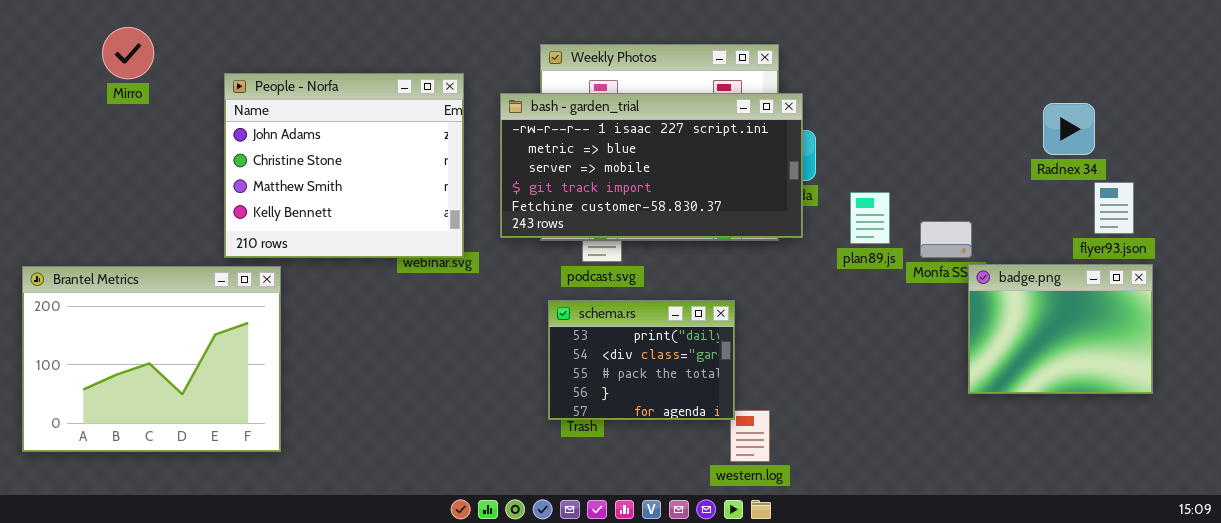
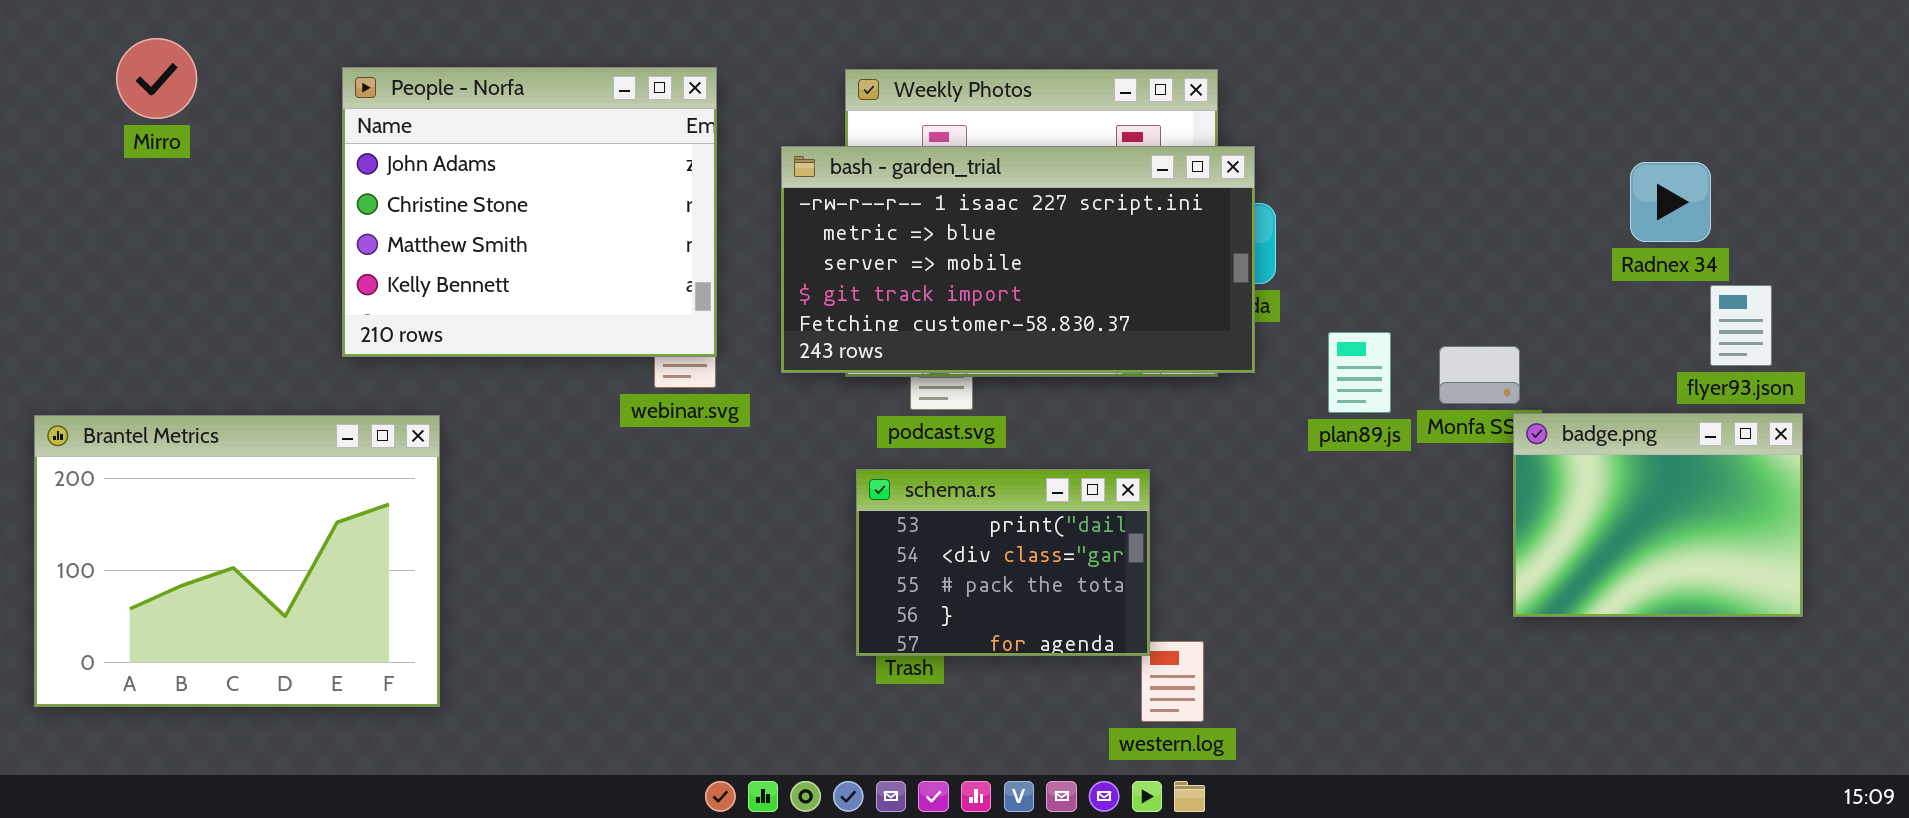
Mirro: [102,27,154,79] -> [116,38,197,119], moved
People - Norfa: [224,73,464,258] -> [342,67,717,357], moved
plan89.js: [850,192,890,244] -> [1328,332,1391,413], moved

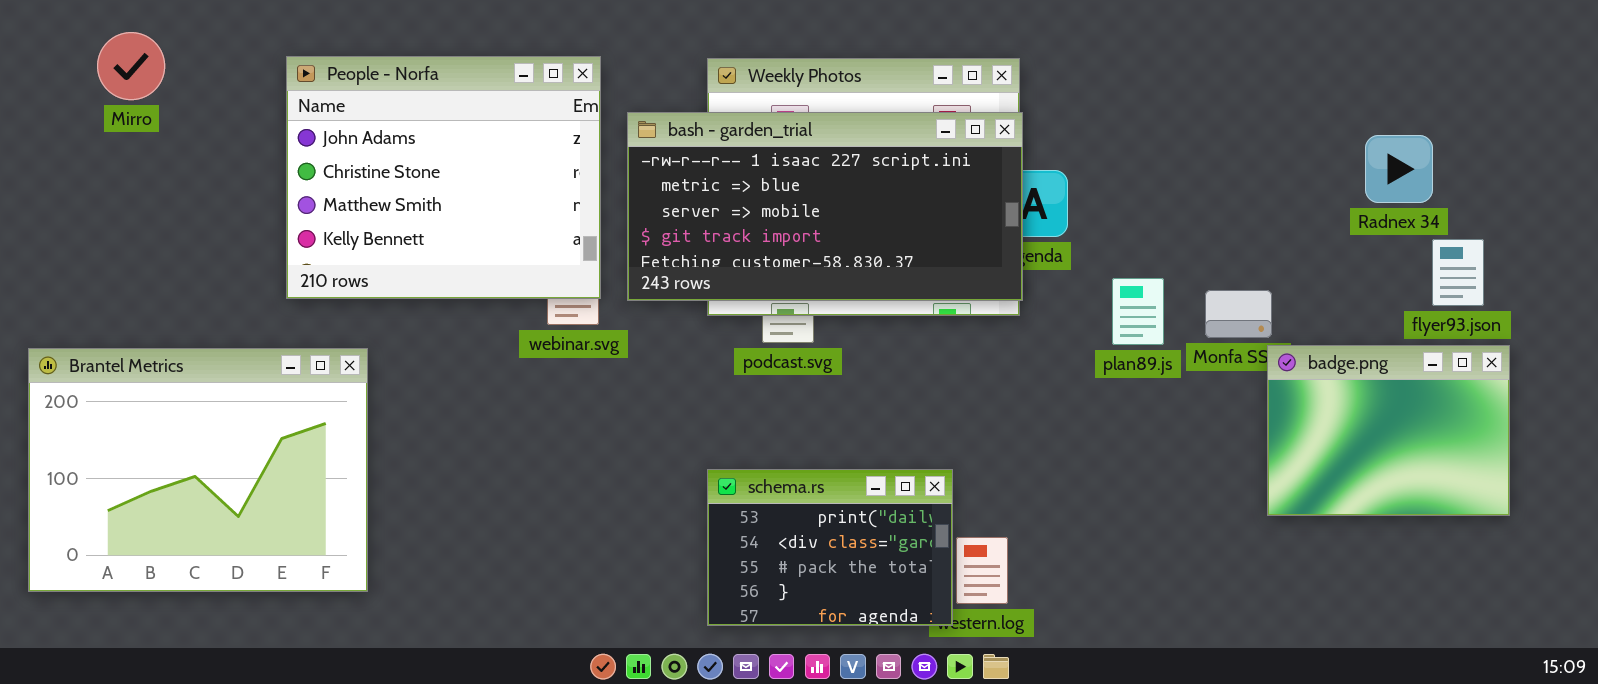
bash - garden_trial: [781,146,1255,373] -> [627,112,1023,301], moved
schema.rs: [856,469,1150,656] -> [707,469,953,626], moved

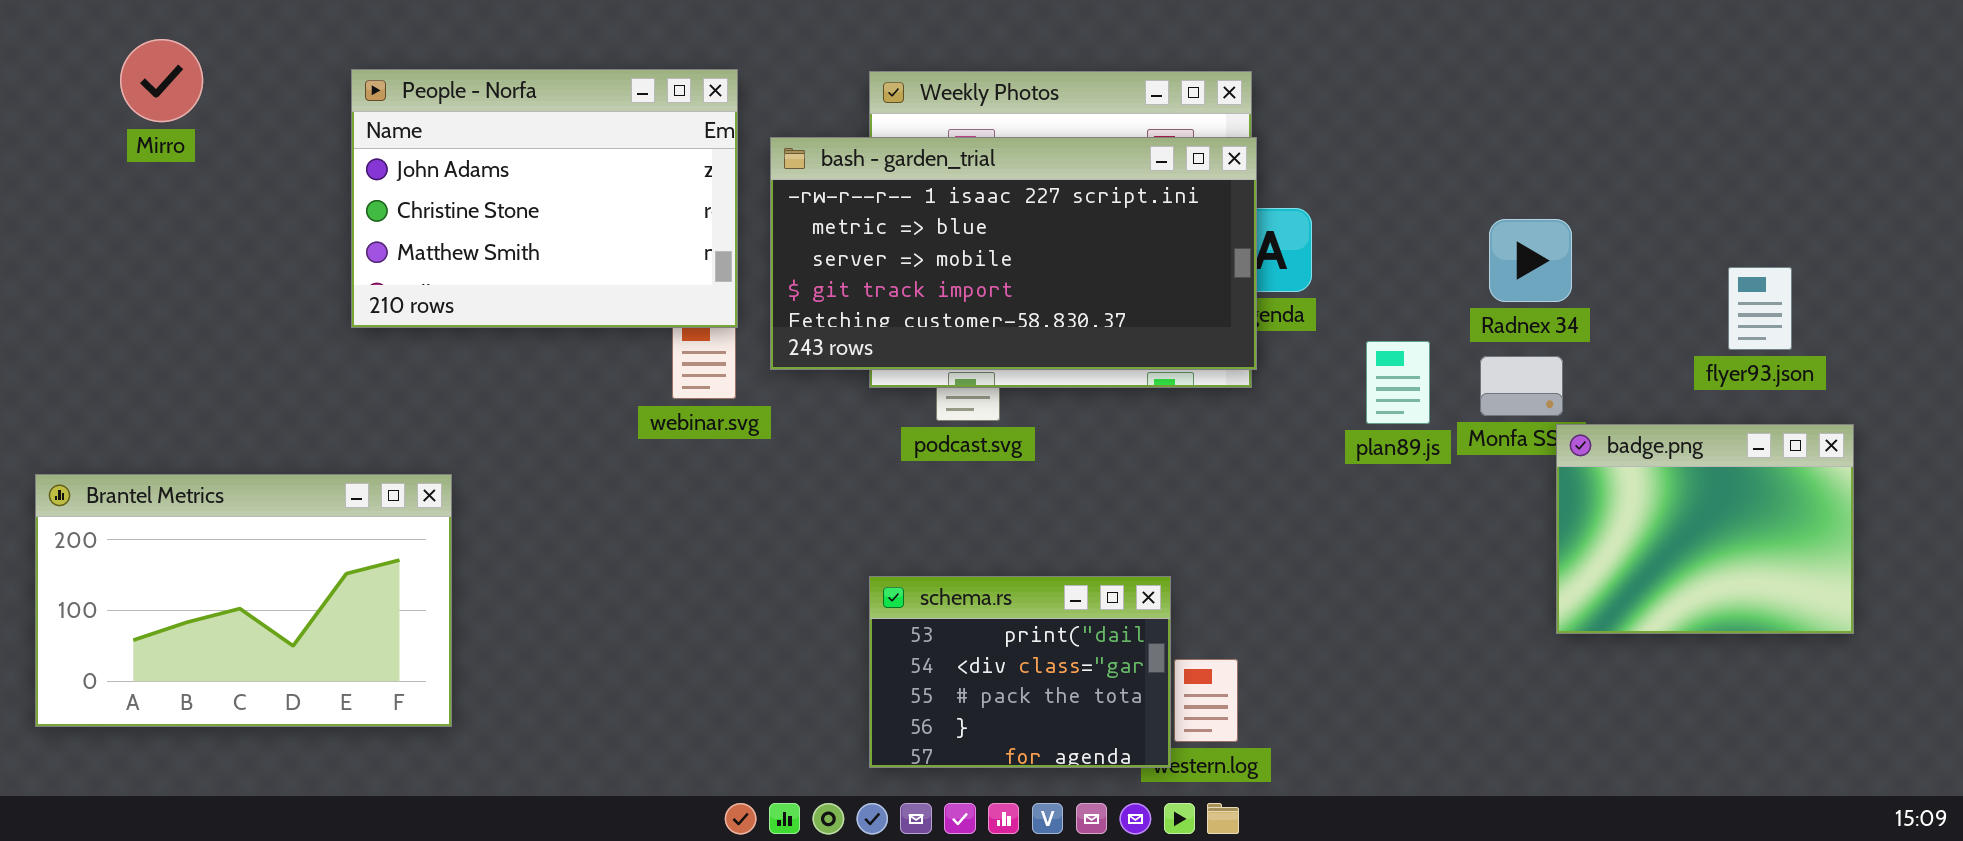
People - Norfa: [286,56,601,299] -> [351,69,738,328], resized
Radnex 34: [1365,135,1433,203] -> [1489,219,1572,302], moved
flyer93.json: [1432,239,1484,306] -> [1728,267,1792,350], moved
Brantel Metrics: [28,348,368,592] -> [35,474,452,727], resized

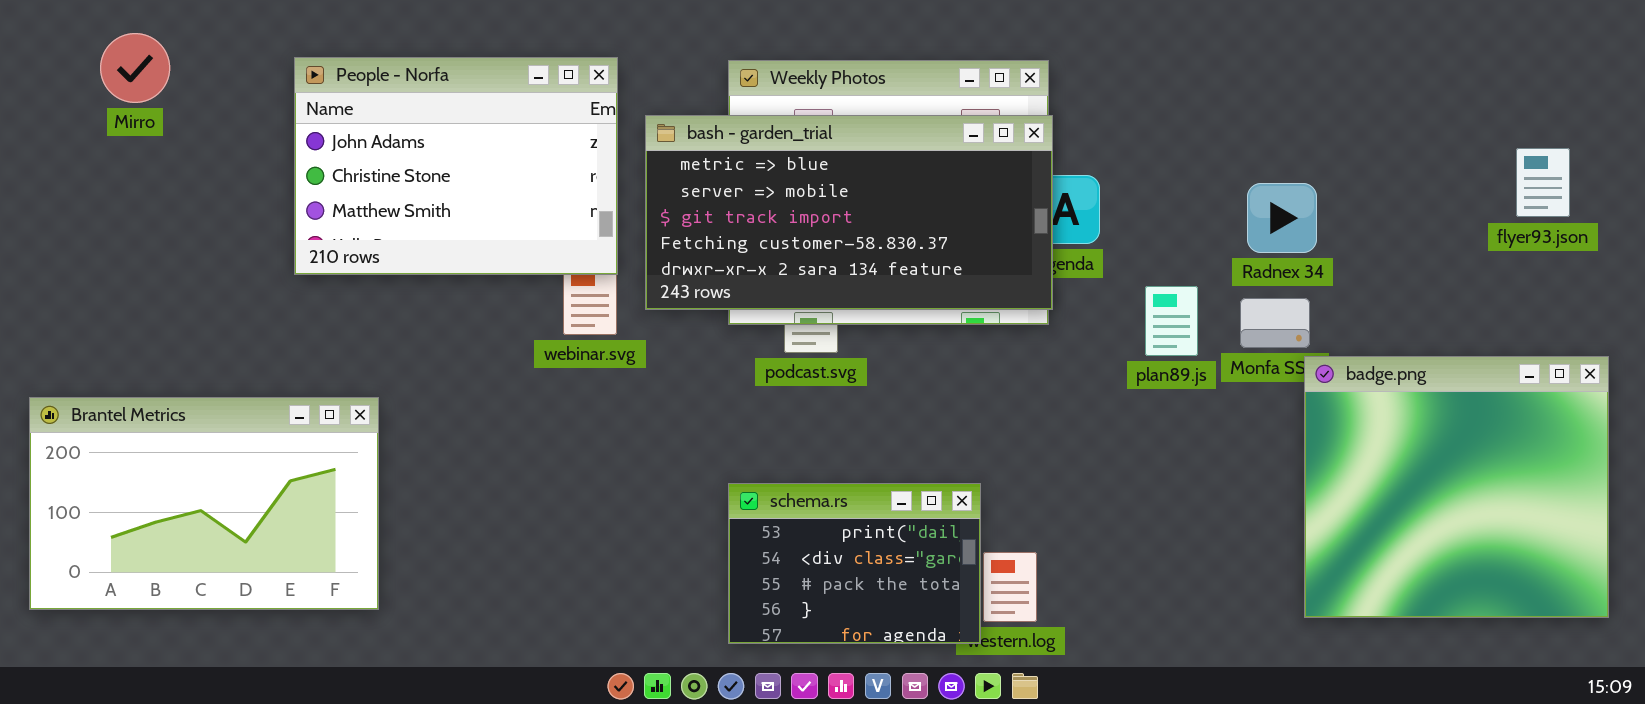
bash - garden_trial: [770,137,1257,370] -> [645,115,1053,310], scrolled down 1 row
flyer93.json: [1728,267,1792,350] -> [1516,148,1570,217], moved
badge.png: [1556,424,1854,634] -> [1304,356,1609,618], resized

